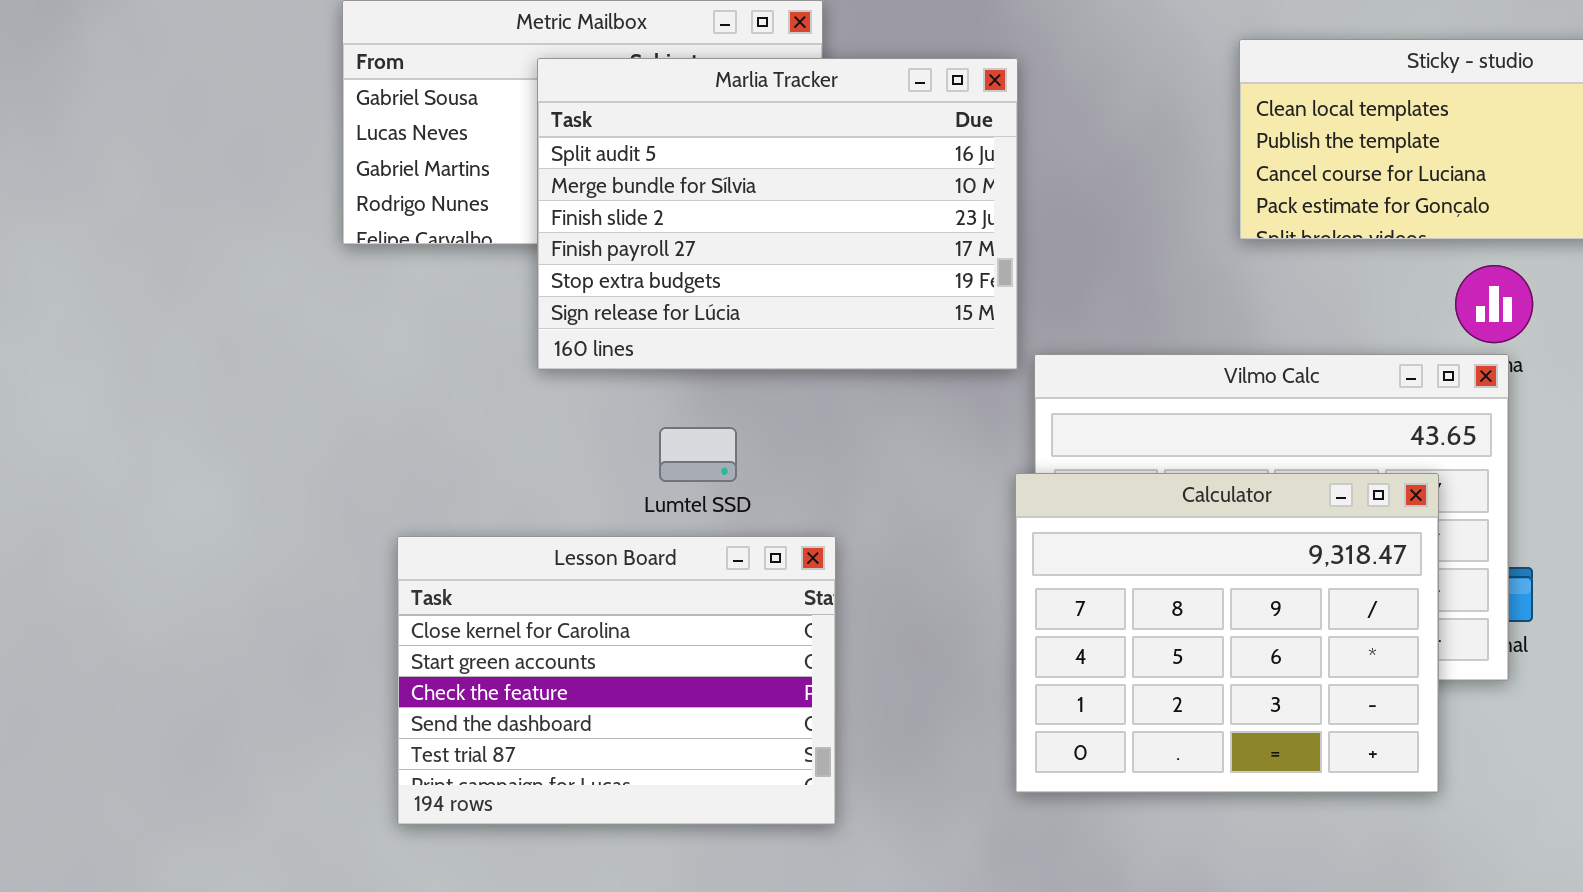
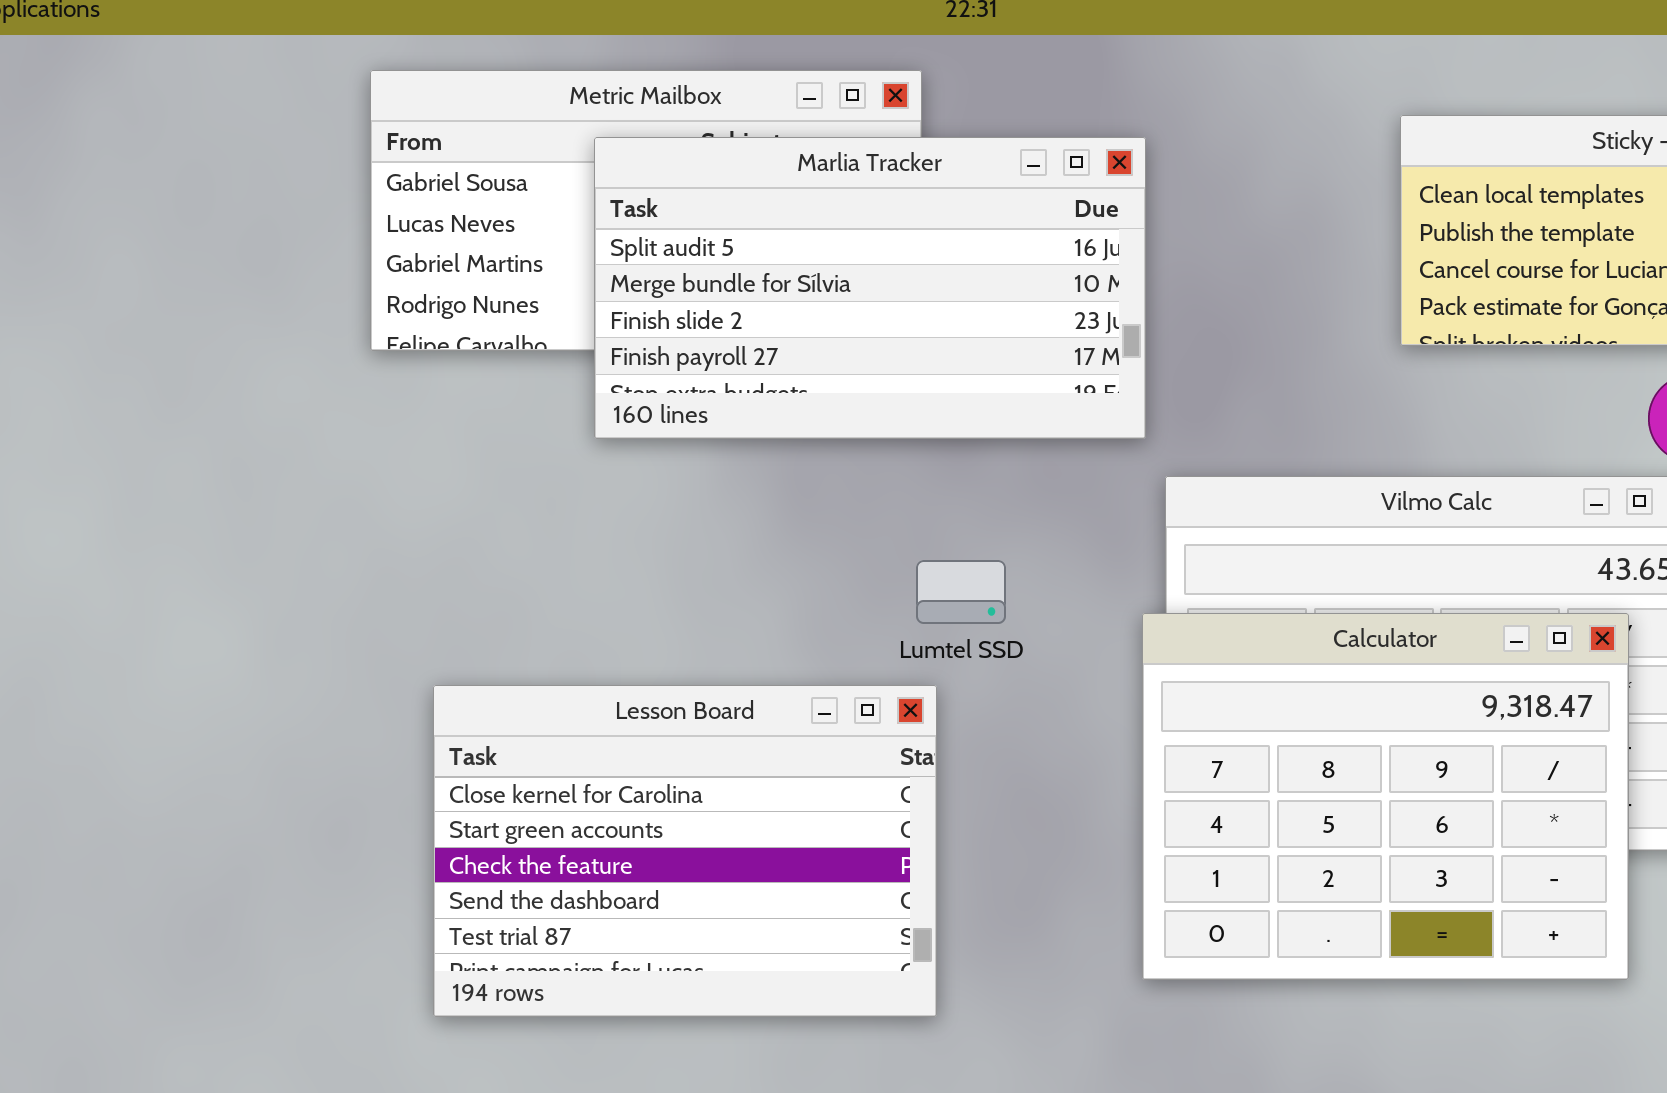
Marlia Tracker: [537,58,1018,370] -> [594,137,1146,439], resized
Lumtel SSD: [659,427,737,482] -> [916,560,1006,624], moved

